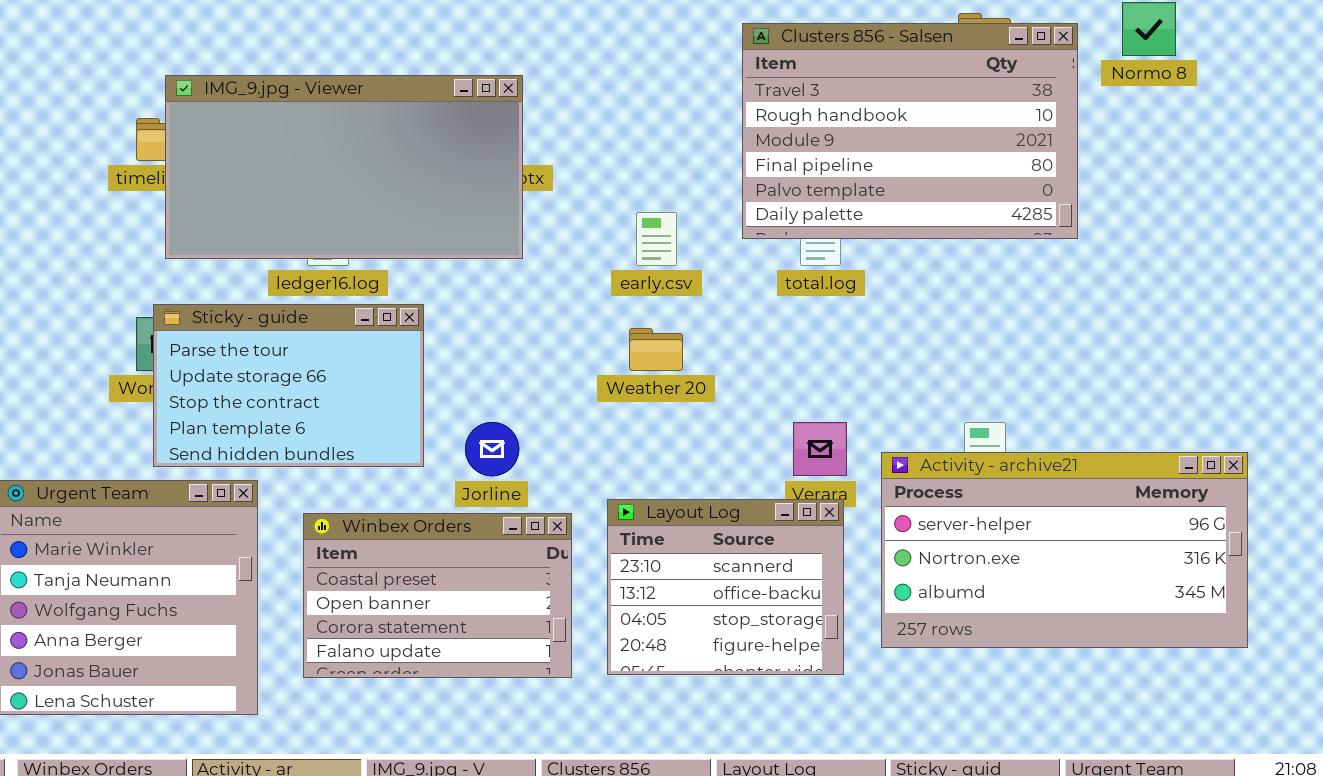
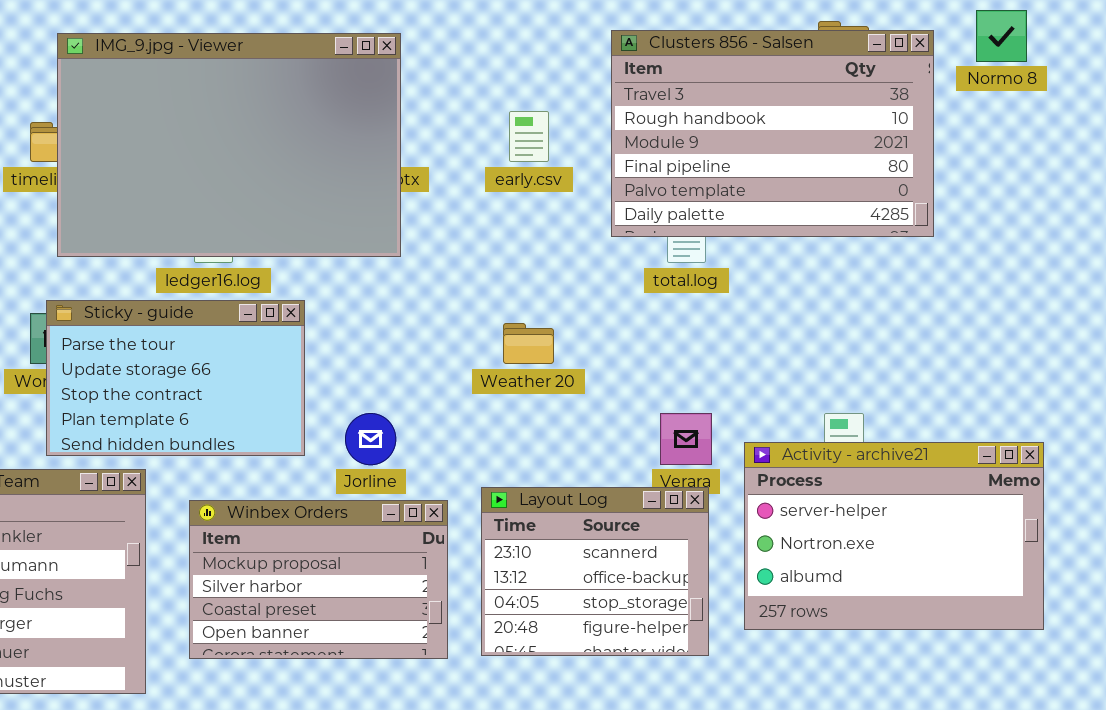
IMG_9.jpg - Viewer: [165,75,523,259] -> [57,33,401,257], resized
early.csv: [636,212,677,266] -> [509,111,549,162], moved
Activity - archive21: [881,452,1248,648] -> [744,442,1044,630], resized
Winbex Orders: [303,513,572,678] -> [189,500,448,659], scrolled up 2 rows

